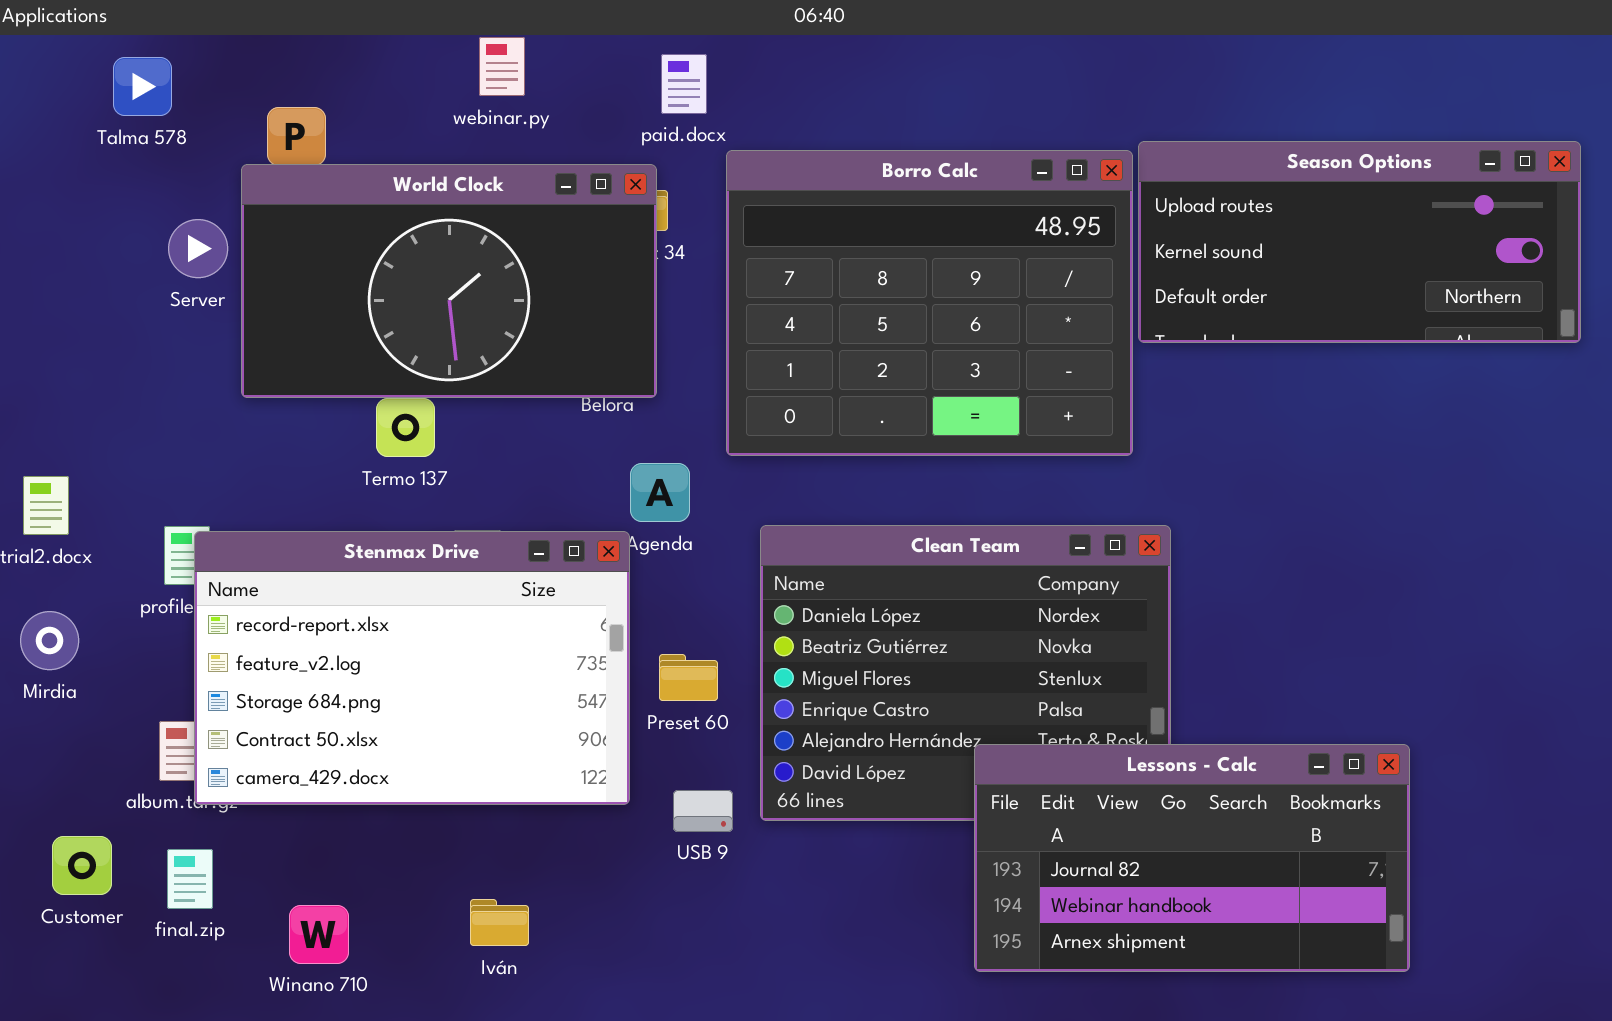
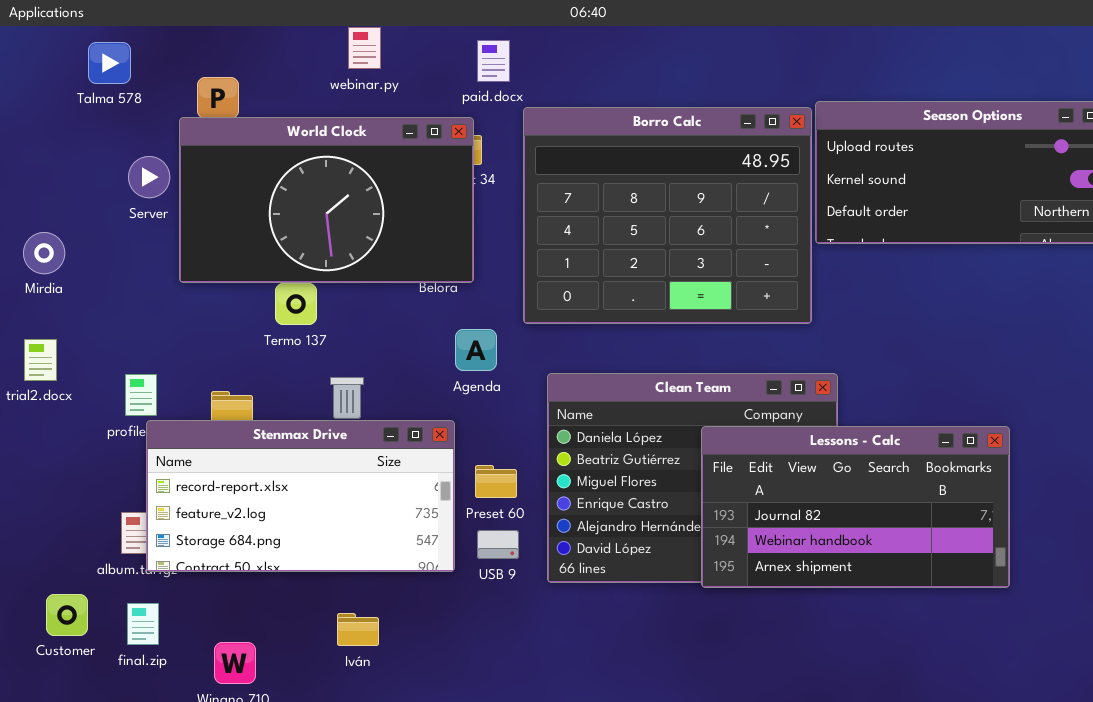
Stenmax Drive: [194,531,630,805] -> [146,420,455,572], resized
Mirdia: [20,611,79,670] -> [23,232,65,274], moved
Lessons - Calc: [974,744,1410,972] -> [701,426,1010,588], moved
USB 9: [673,790,733,832] -> [477,530,519,559], moved
Iván: [470,899,529,946] -> [337,613,379,646], moved

